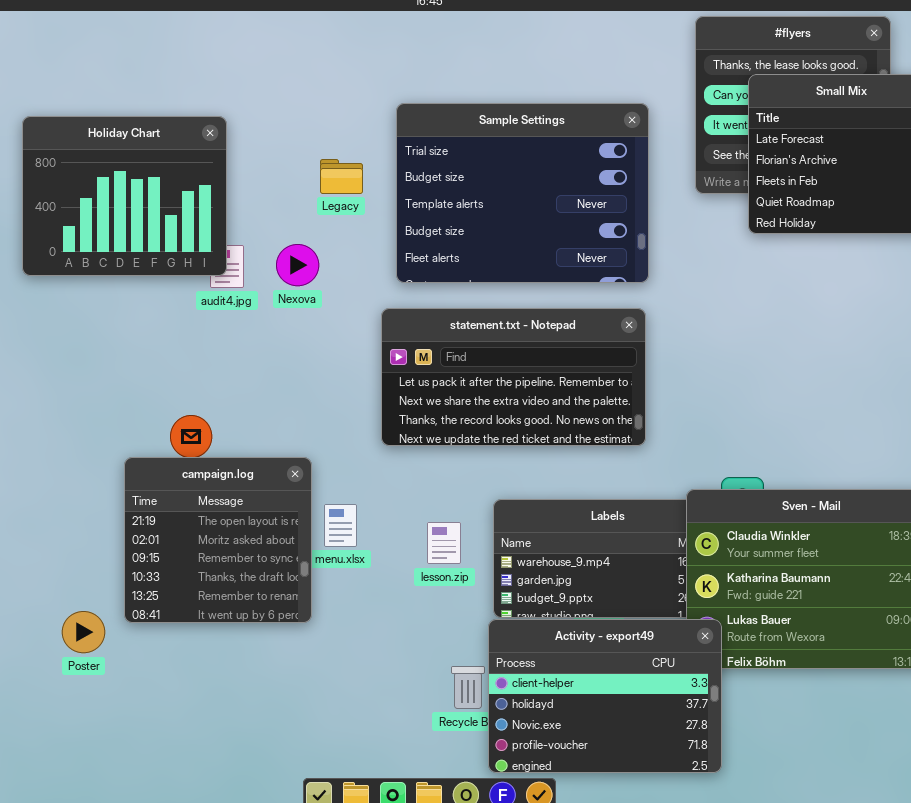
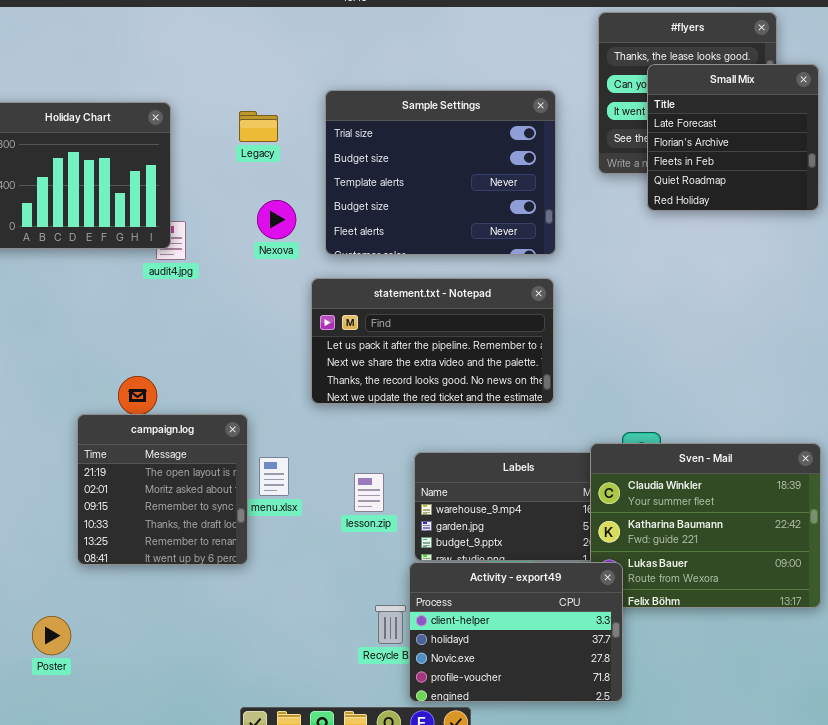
Legacy: [320,159,363,194] -> [239,111,278,142], moved
Nexova: [276,244,319,286] -> [257,200,296,239], moved
Poster: [62,611,105,653] -> [32,616,71,655], moved

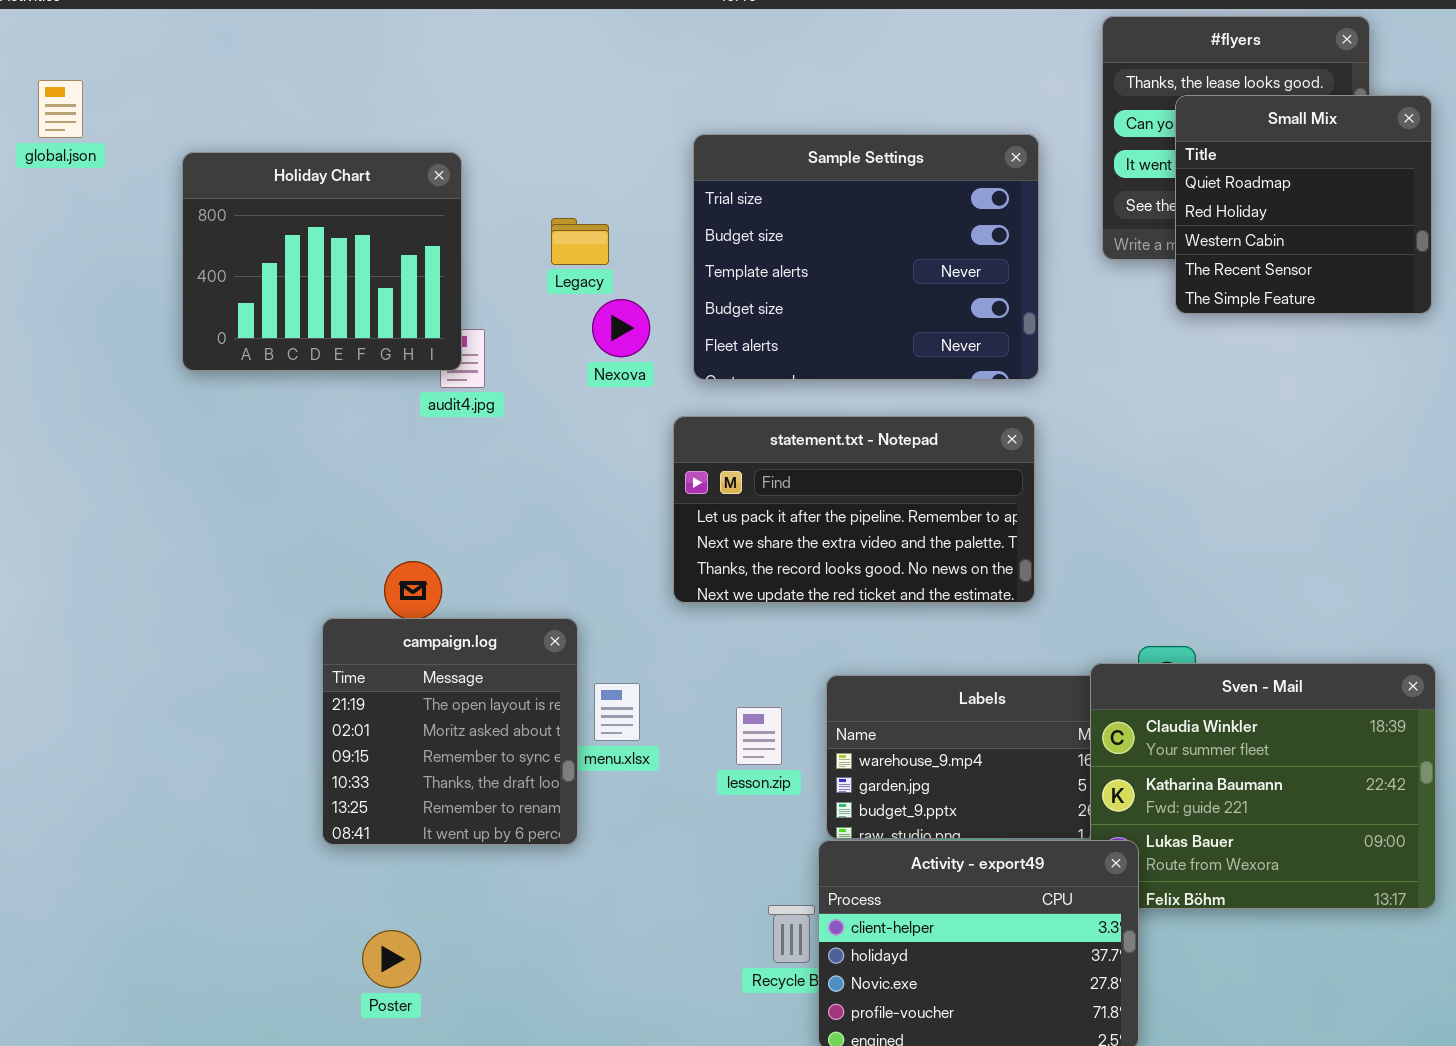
Small Mix: [647,64,819,211] -> [1175,95,1432,314], scrolled down 3 rows
Legacy: [239,111,278,142] -> [551,218,609,265], moved
Poster: [32,616,71,655] -> [362,930,421,988], moved

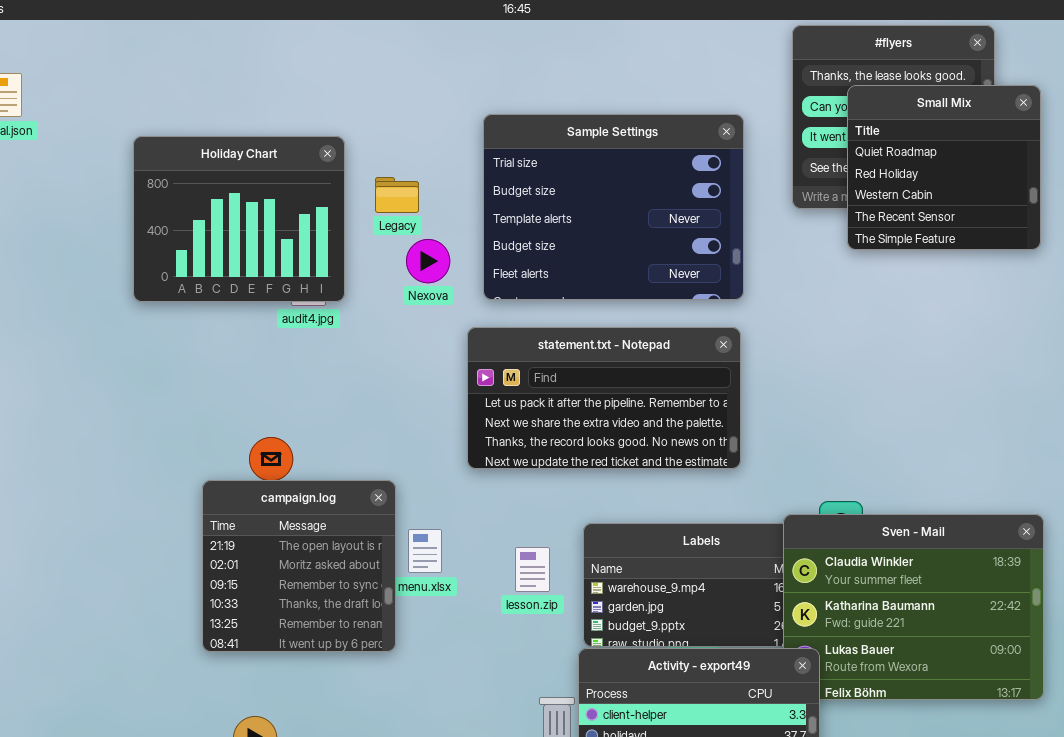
Holiday Chart: [182,152,462,371] -> [133,136,345,302], moved

